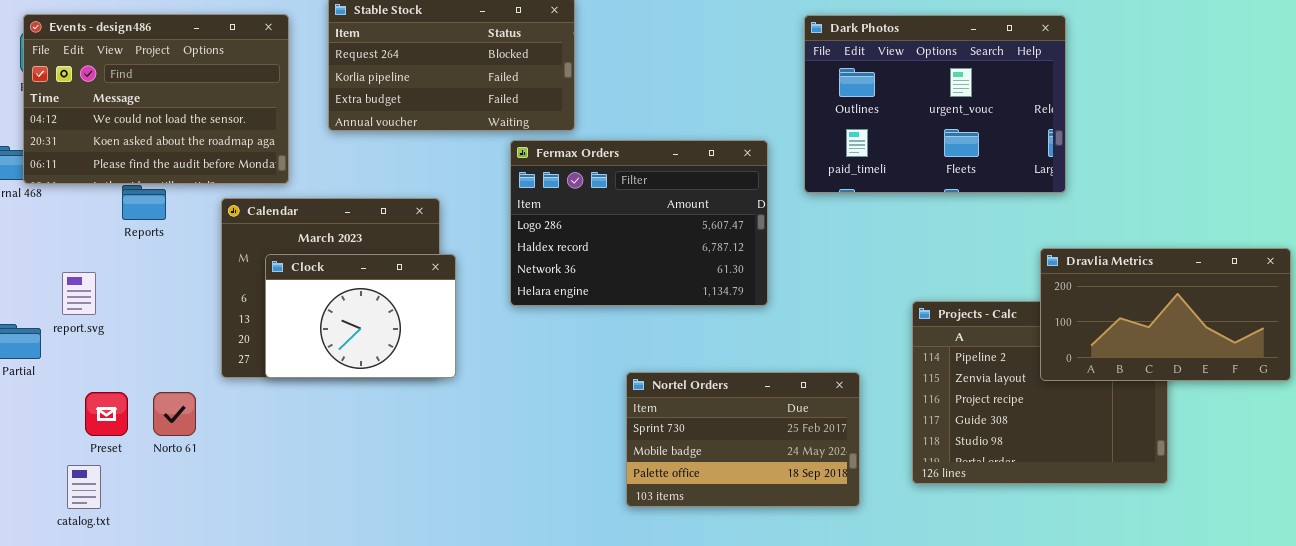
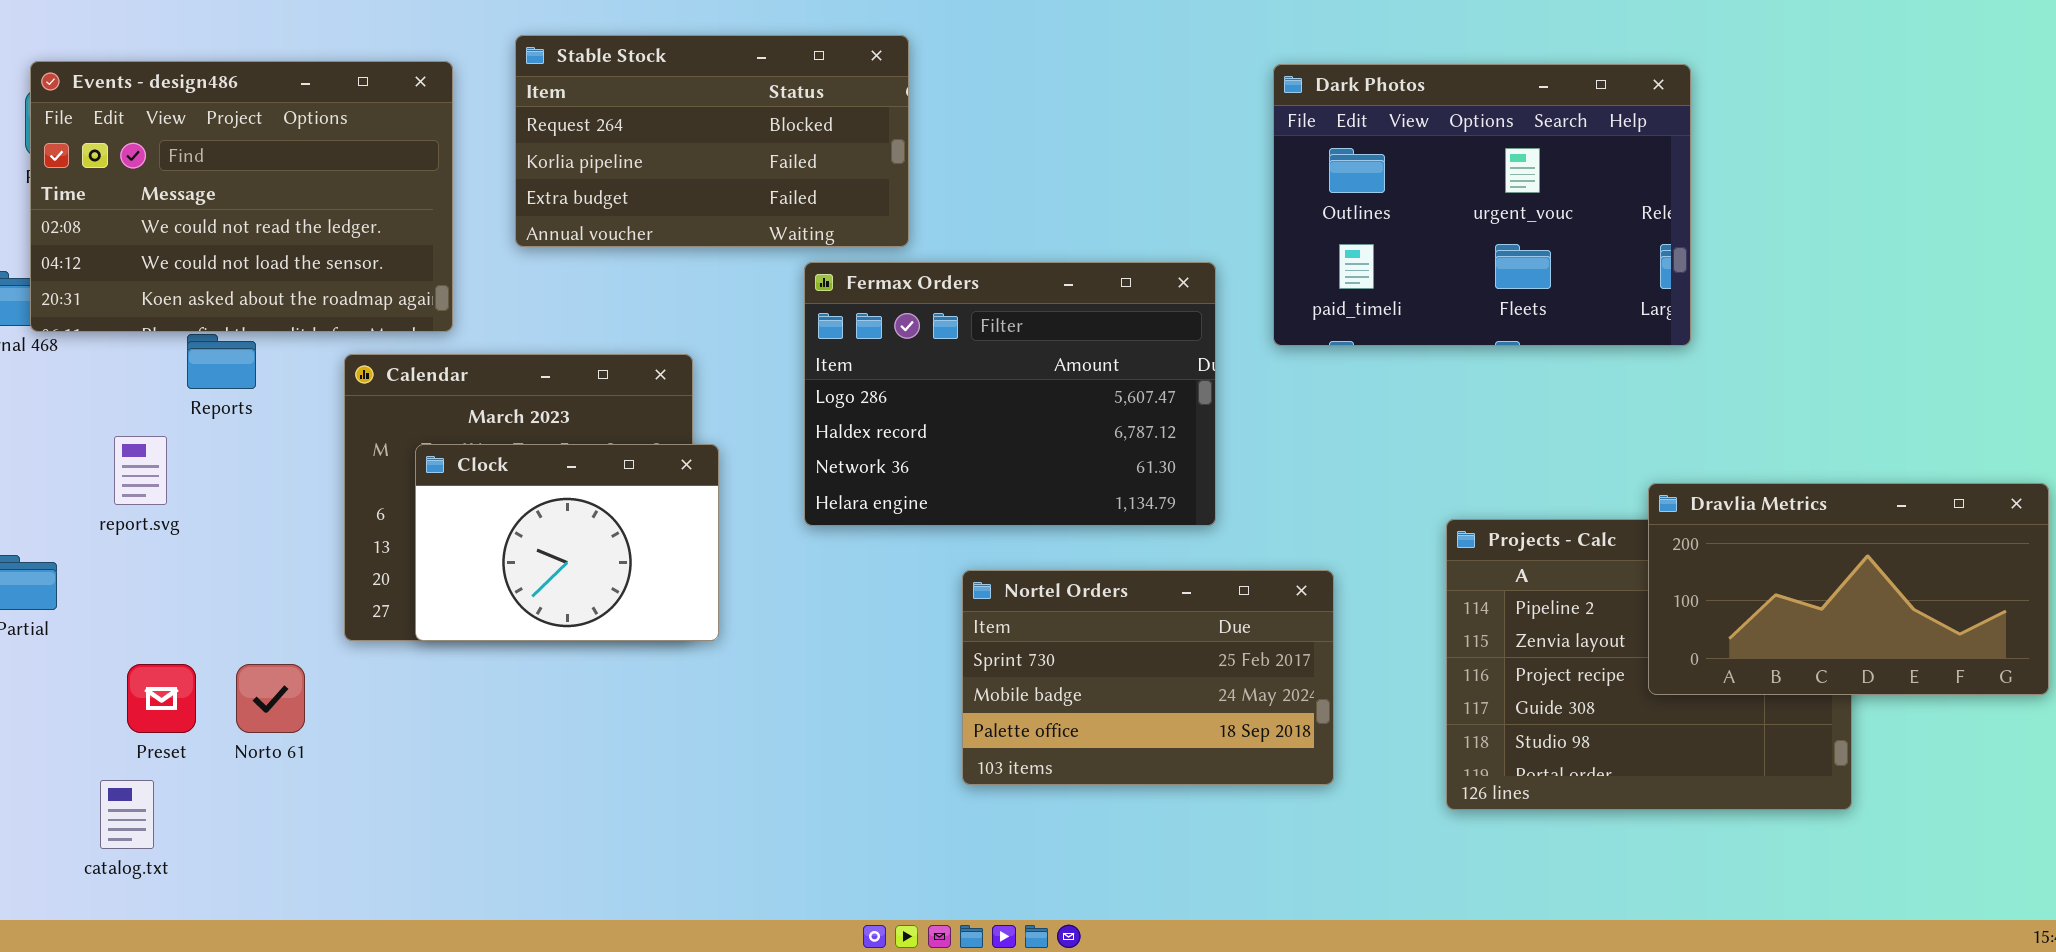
Events - design486: [23,14,289,184] -> [30,61,453,332], scrolled up 1 row
Dravlia Metrics: [1040,248,1291,381] -> [1648,483,2049,695], moved
report.svg: [62,272,96,315] -> [114,436,167,505], moved
Nortel Orders: [626,372,860,507] -> [962,570,1334,785], moved

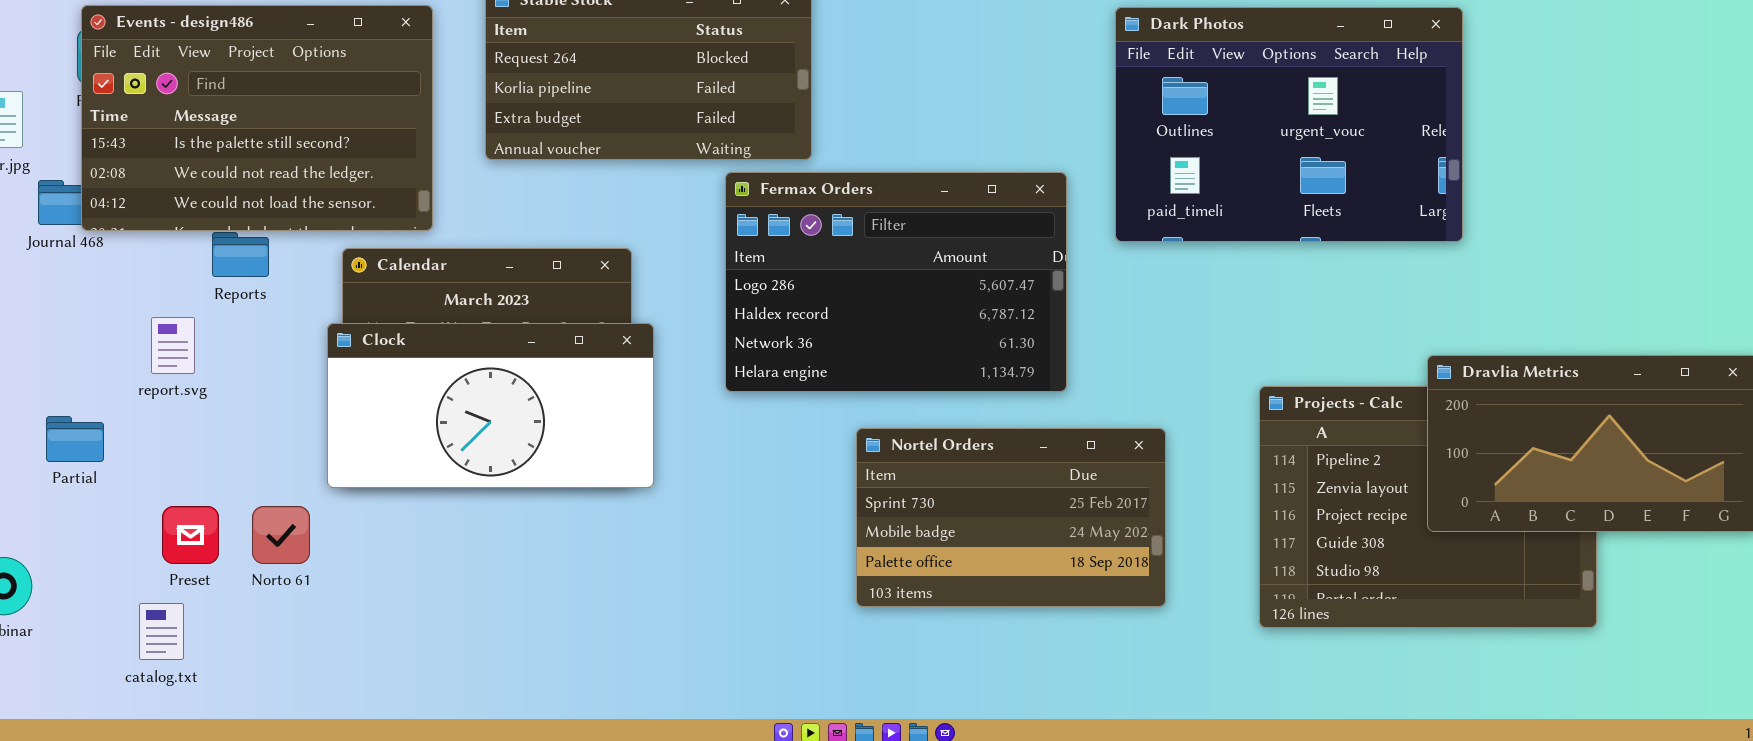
Events - design486: [30,61,453,332] -> [81,5,433,231], scrolled up 1 row
Clock: [415,444,719,641] -> [327,323,654,488], resized

